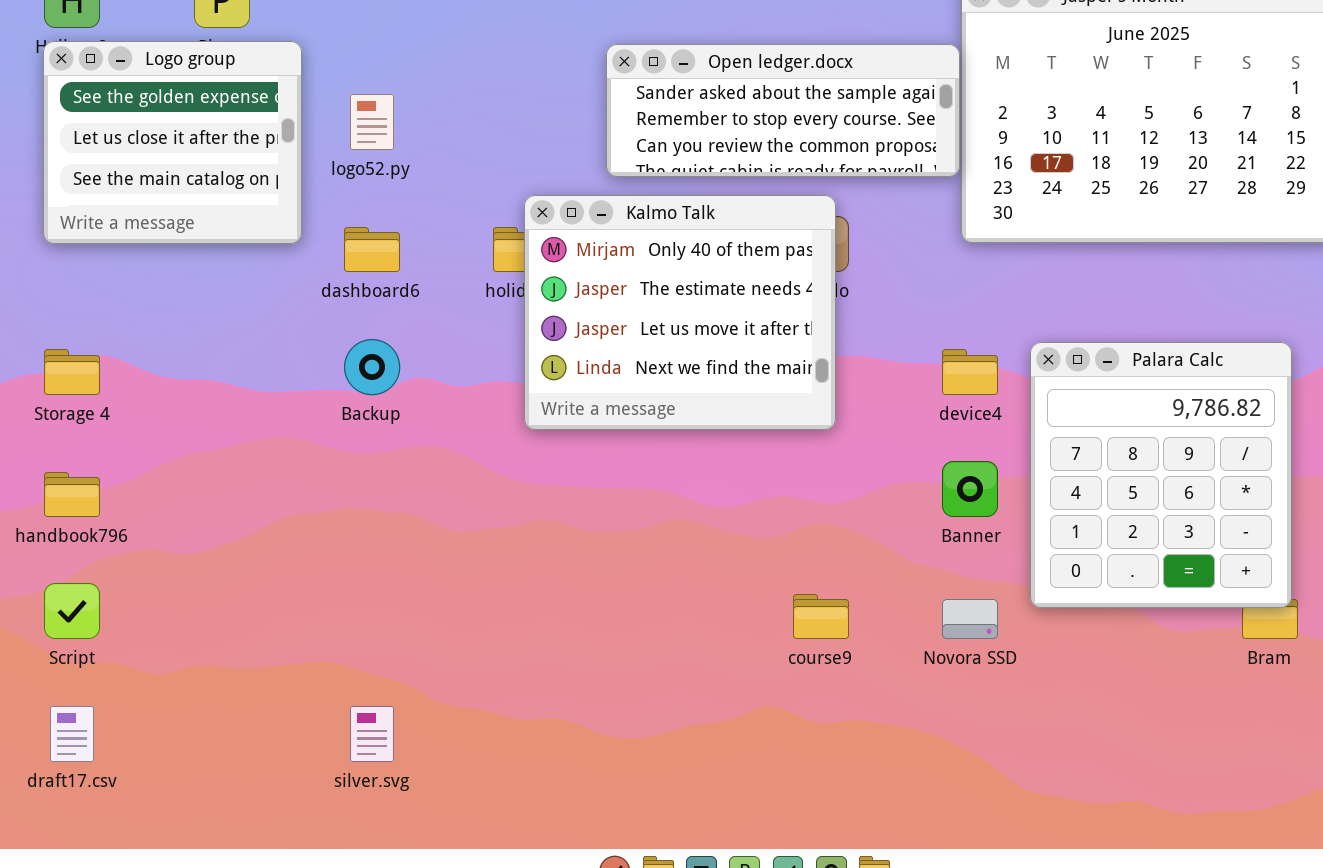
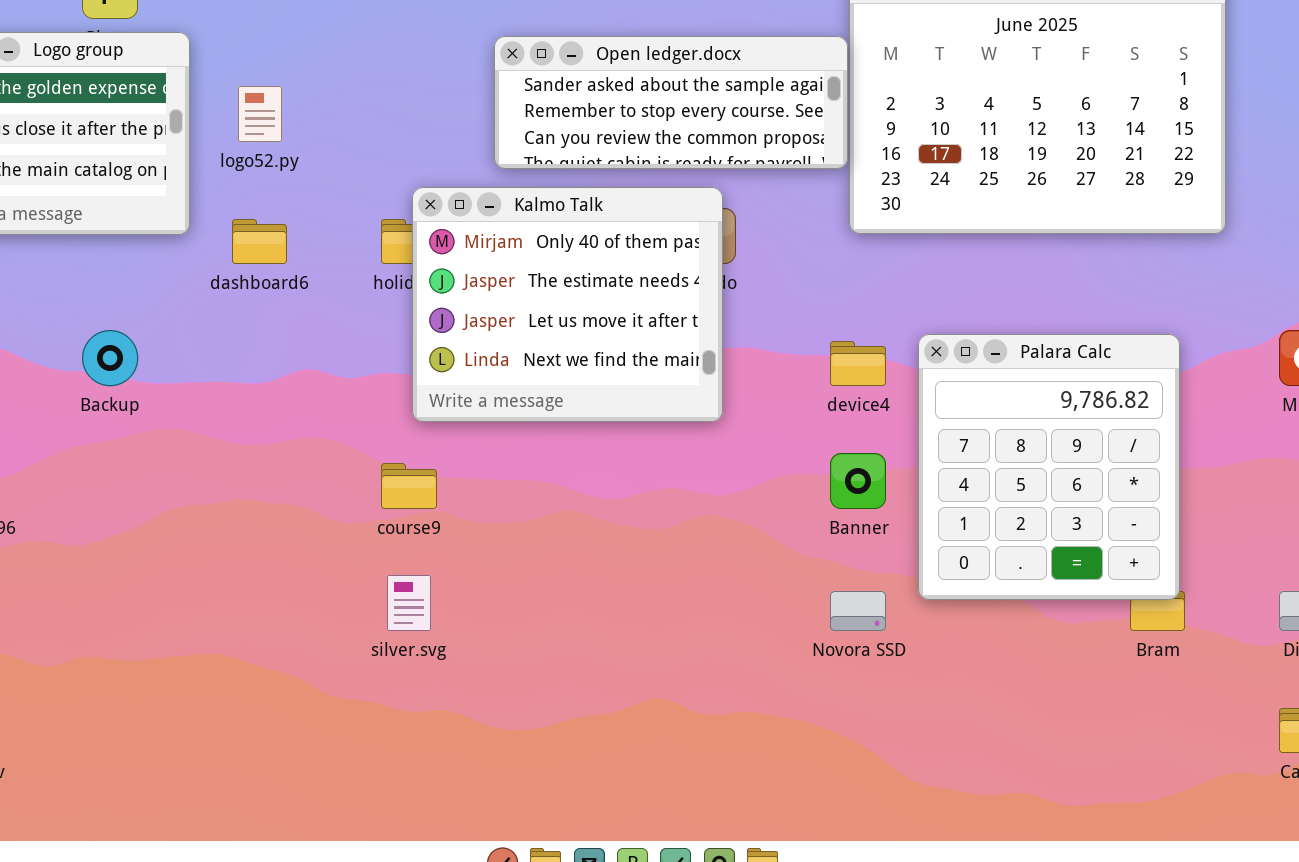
Backup: [344,339,400,395] -> [82,330,138,386], moved
course9: [793,594,849,639] -> [381,463,437,509], moved
silver.svg: [350,706,394,762] -> [387,575,431,631], moved

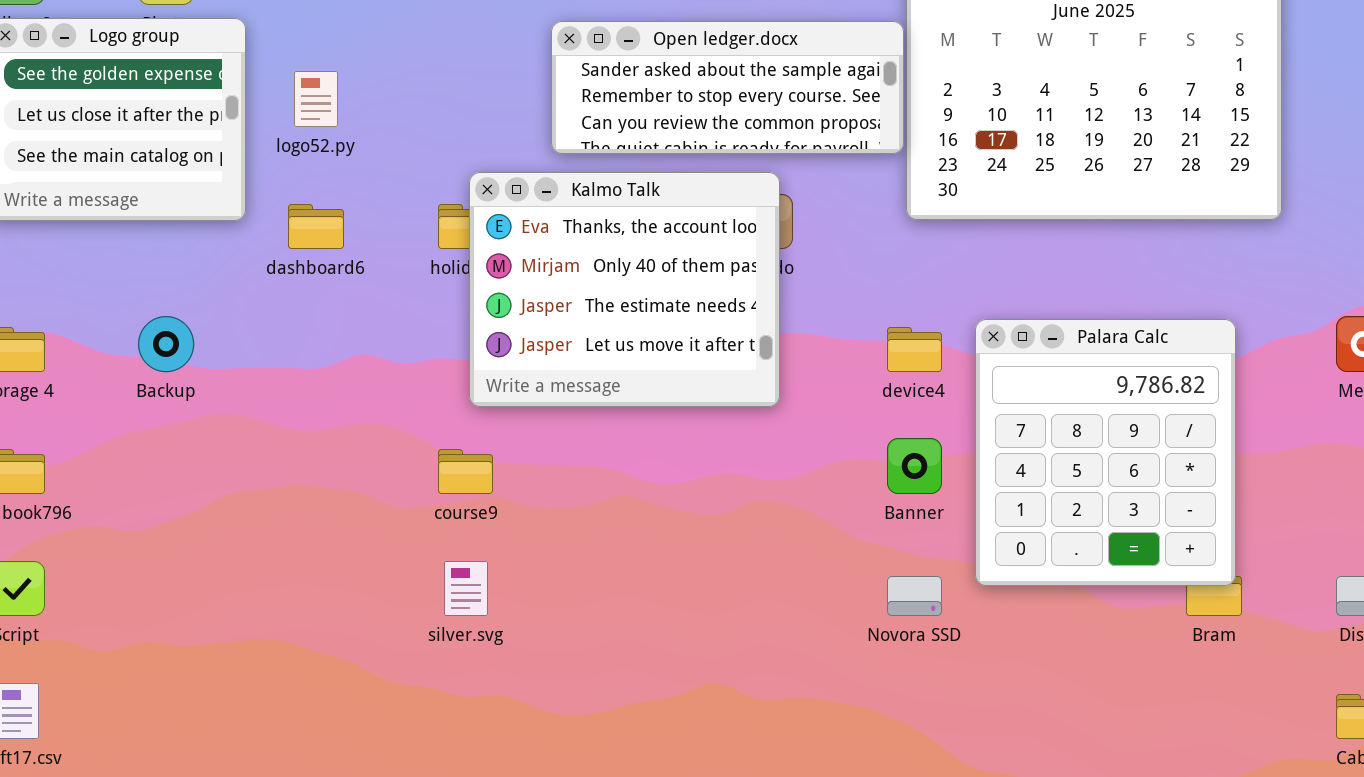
Kalmo Talk: [412,187,723,422] -> [469,172,780,407], scrolled up 1 row

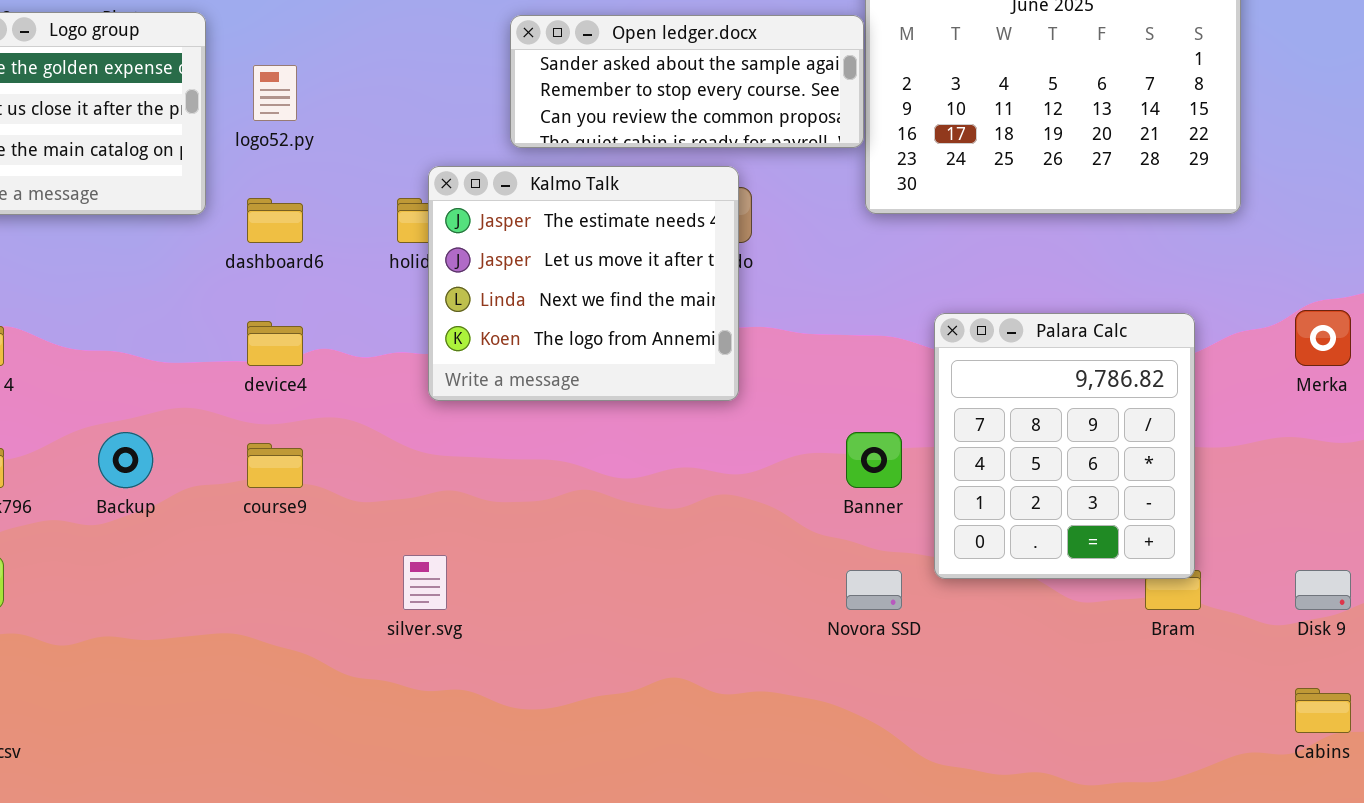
Kalmo Talk: [469,172,780,407] -> [428,166,739,401], scrolled down 2 rows
Backup: [138,316,194,372] -> [98,432,153,488], moved
device4: [887,327,942,372] -> [247,321,303,366], moved
course9: [438,449,493,494] -> [247,443,303,488], moved

